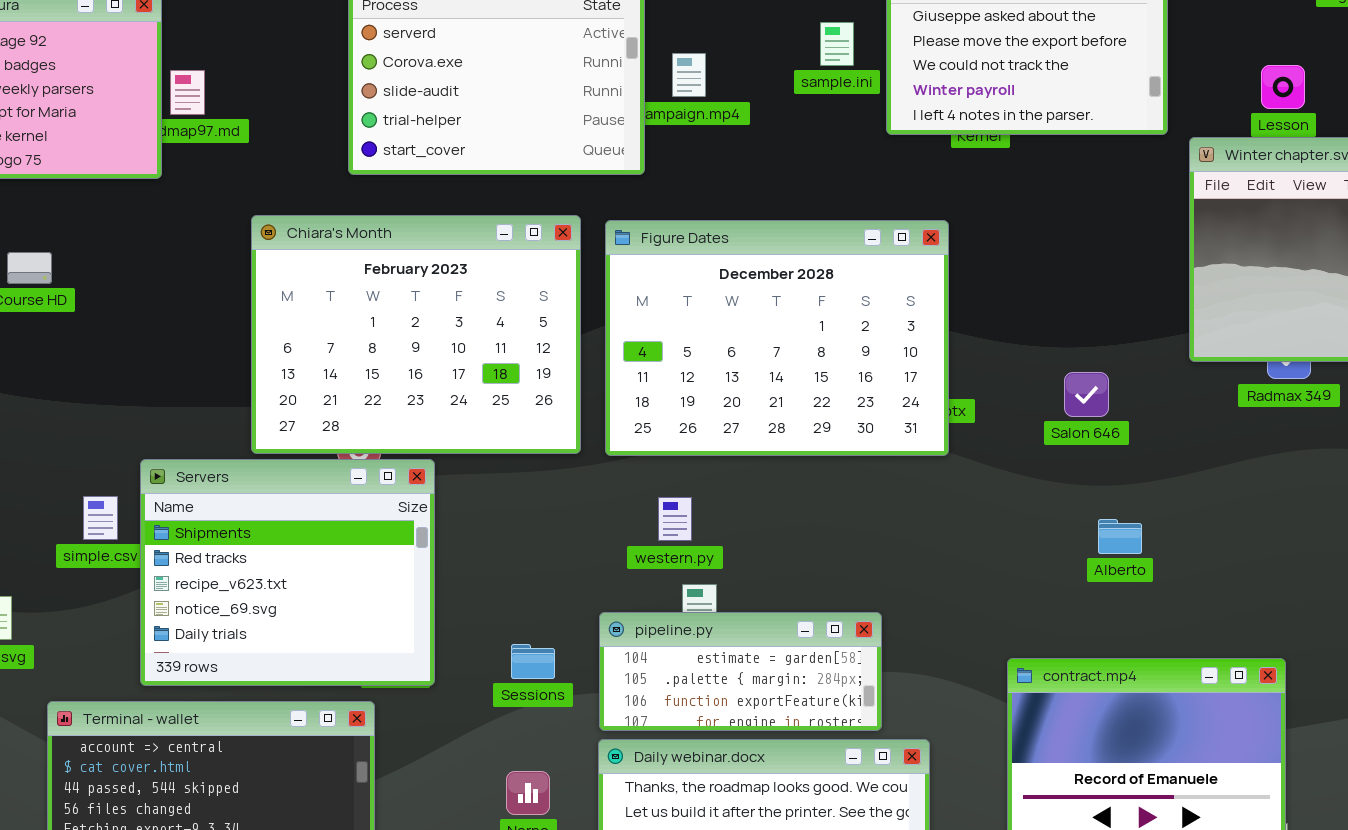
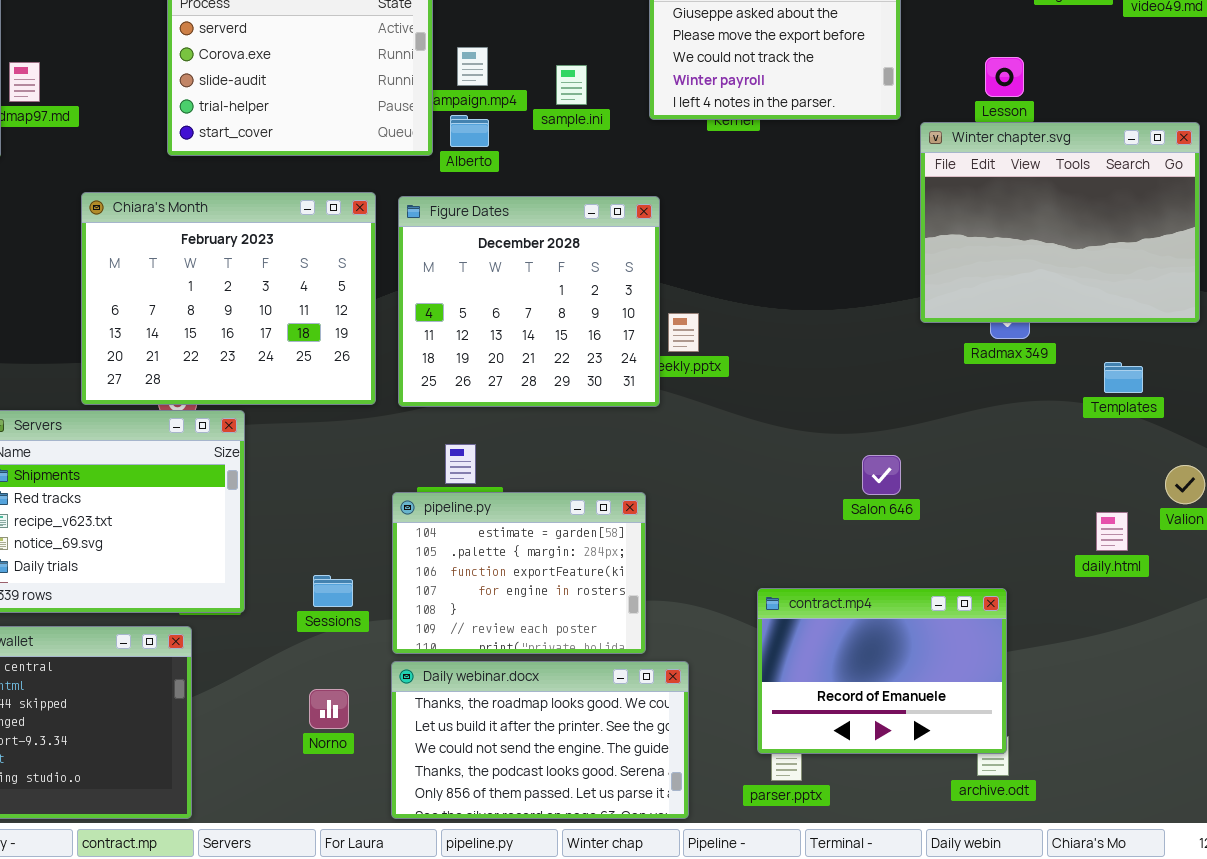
sample.ini: [820,22,854,66] -> [556,65,587,105], moved
Figure Dates: [605,220,949,456] -> [398,196,660,407], resized
Salon 646: [1064,372,1109,417] -> [862,455,901,495], moved
Alberto: [1098,519,1142,554] -> [450,115,489,147], moved
pipeline.py: [599,612,882,731] -> [392,492,646,654], resized

